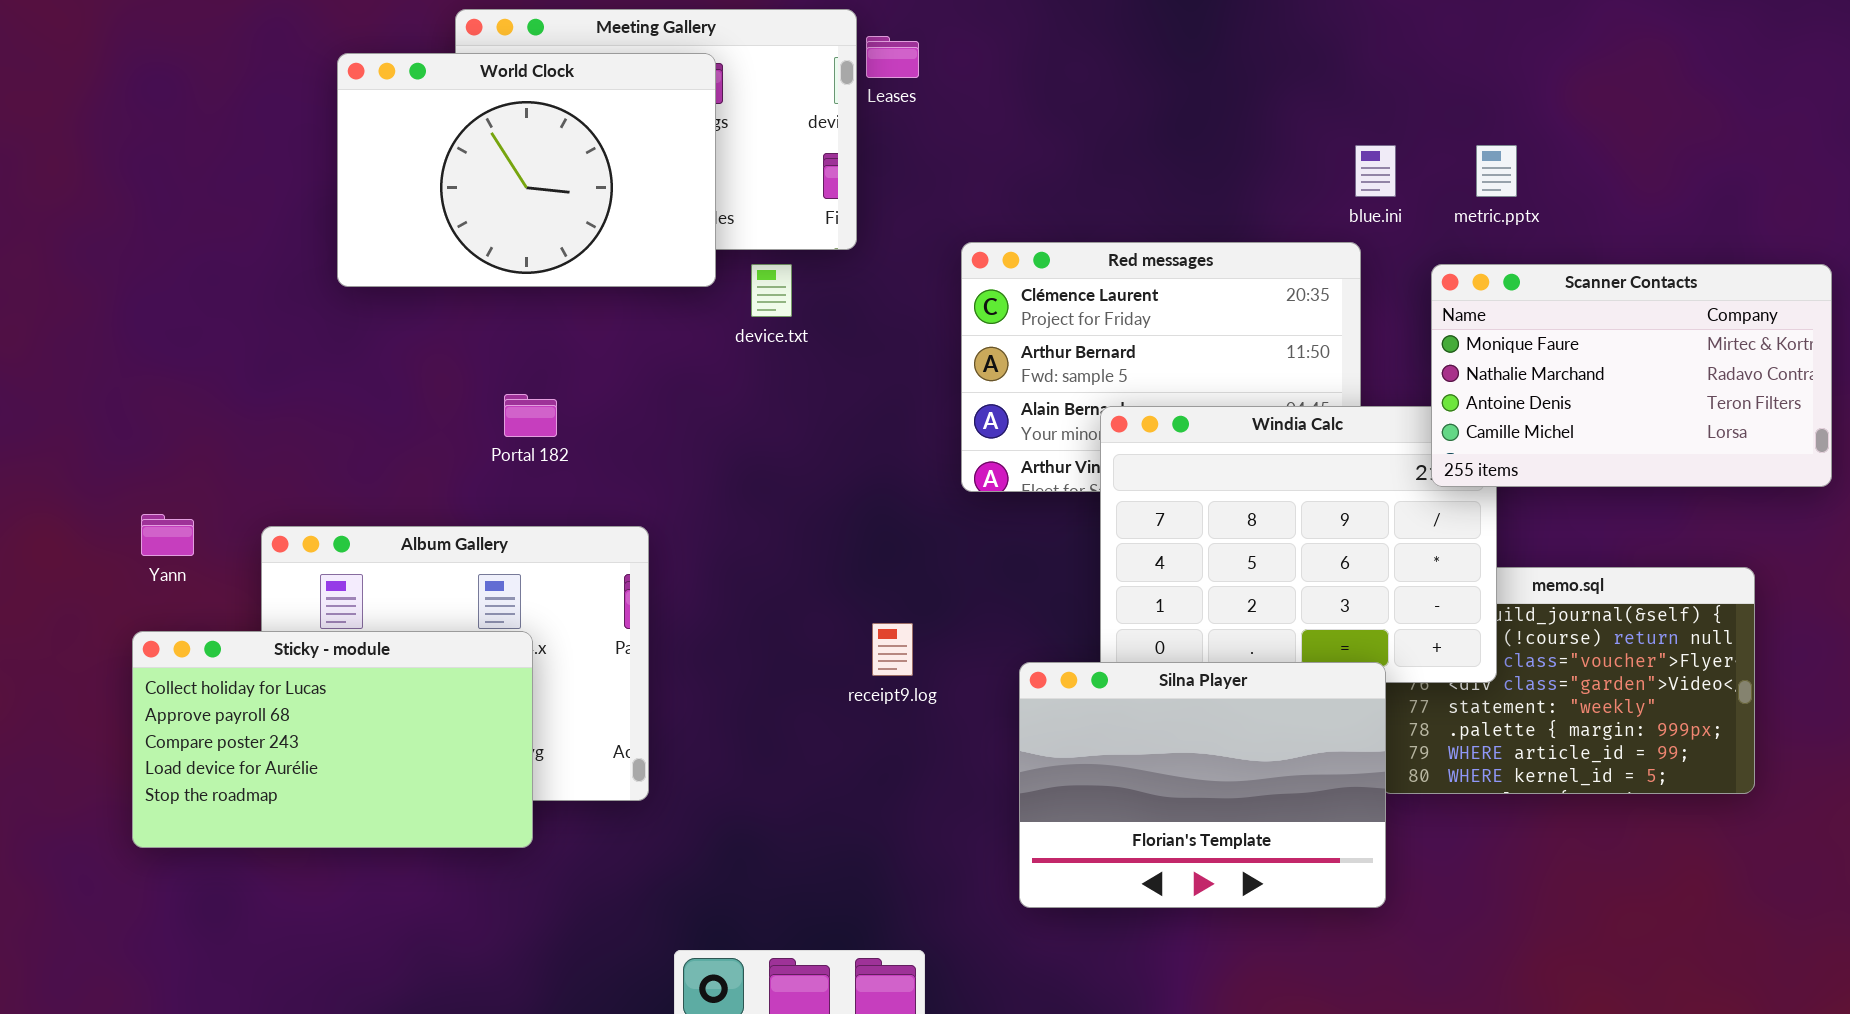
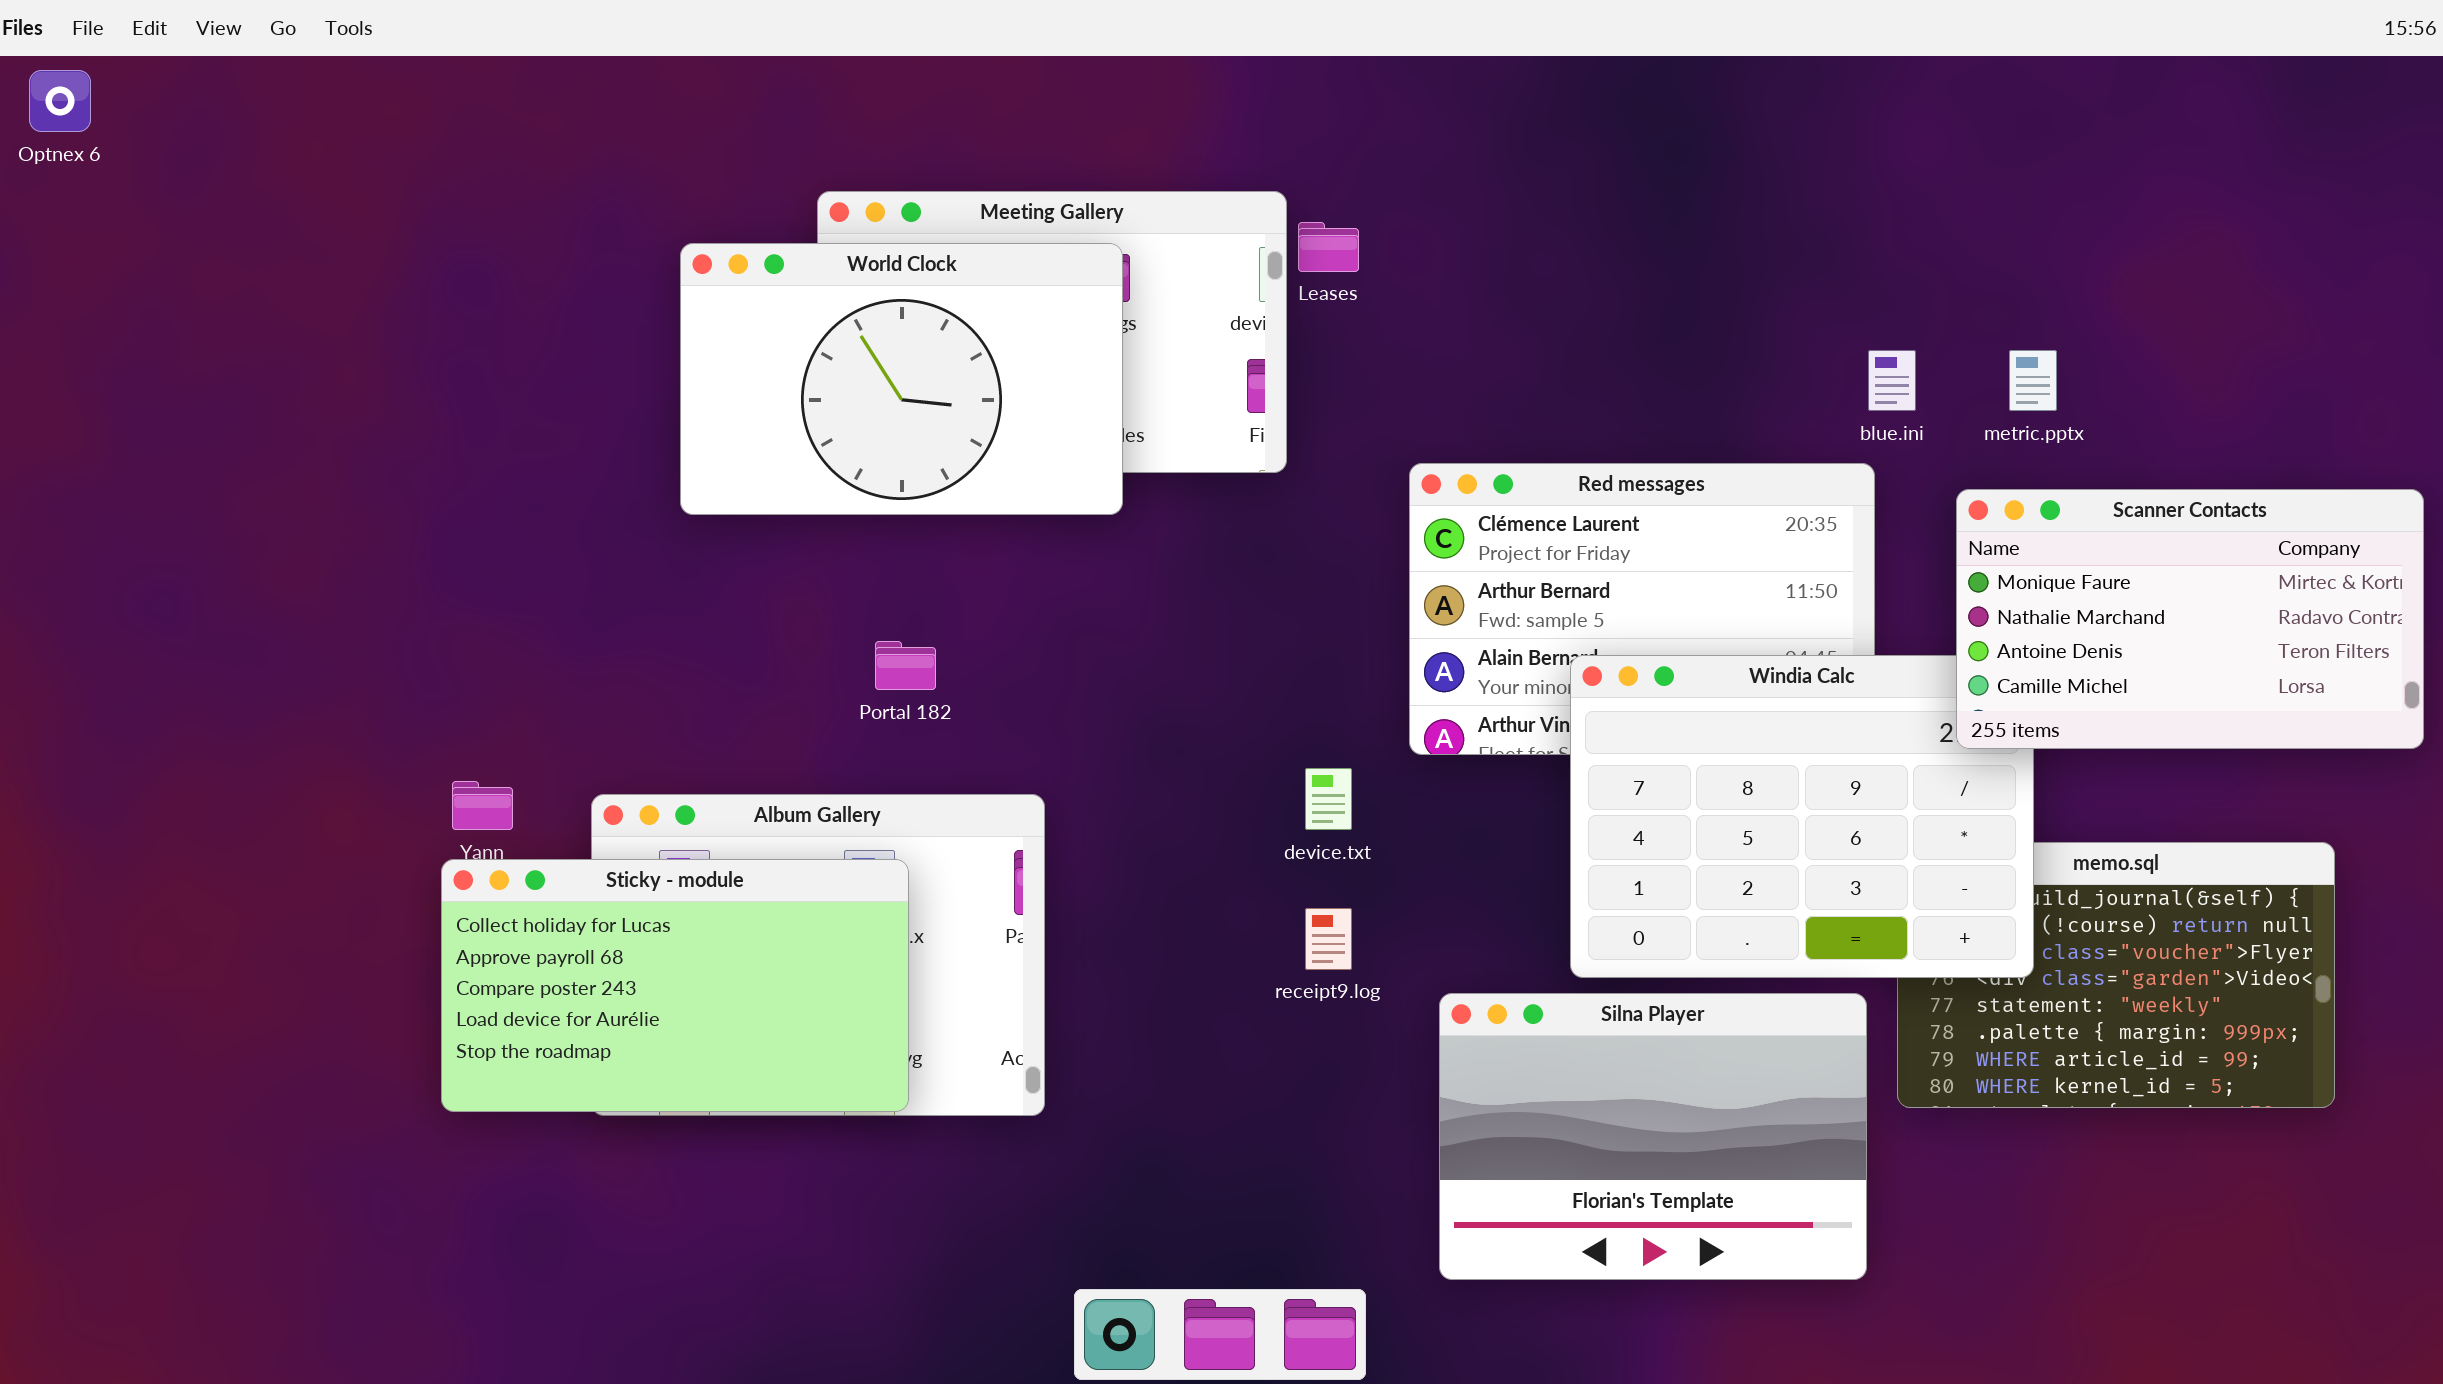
device.txt: [751,264,792,317] -> [1305,768,1352,830], moved
Sticky - module: [132,631,533,848] -> [441,859,909,1112], moved
Silna Player: [1019,662,1386,908] -> [1439,993,1867,1280], moved

